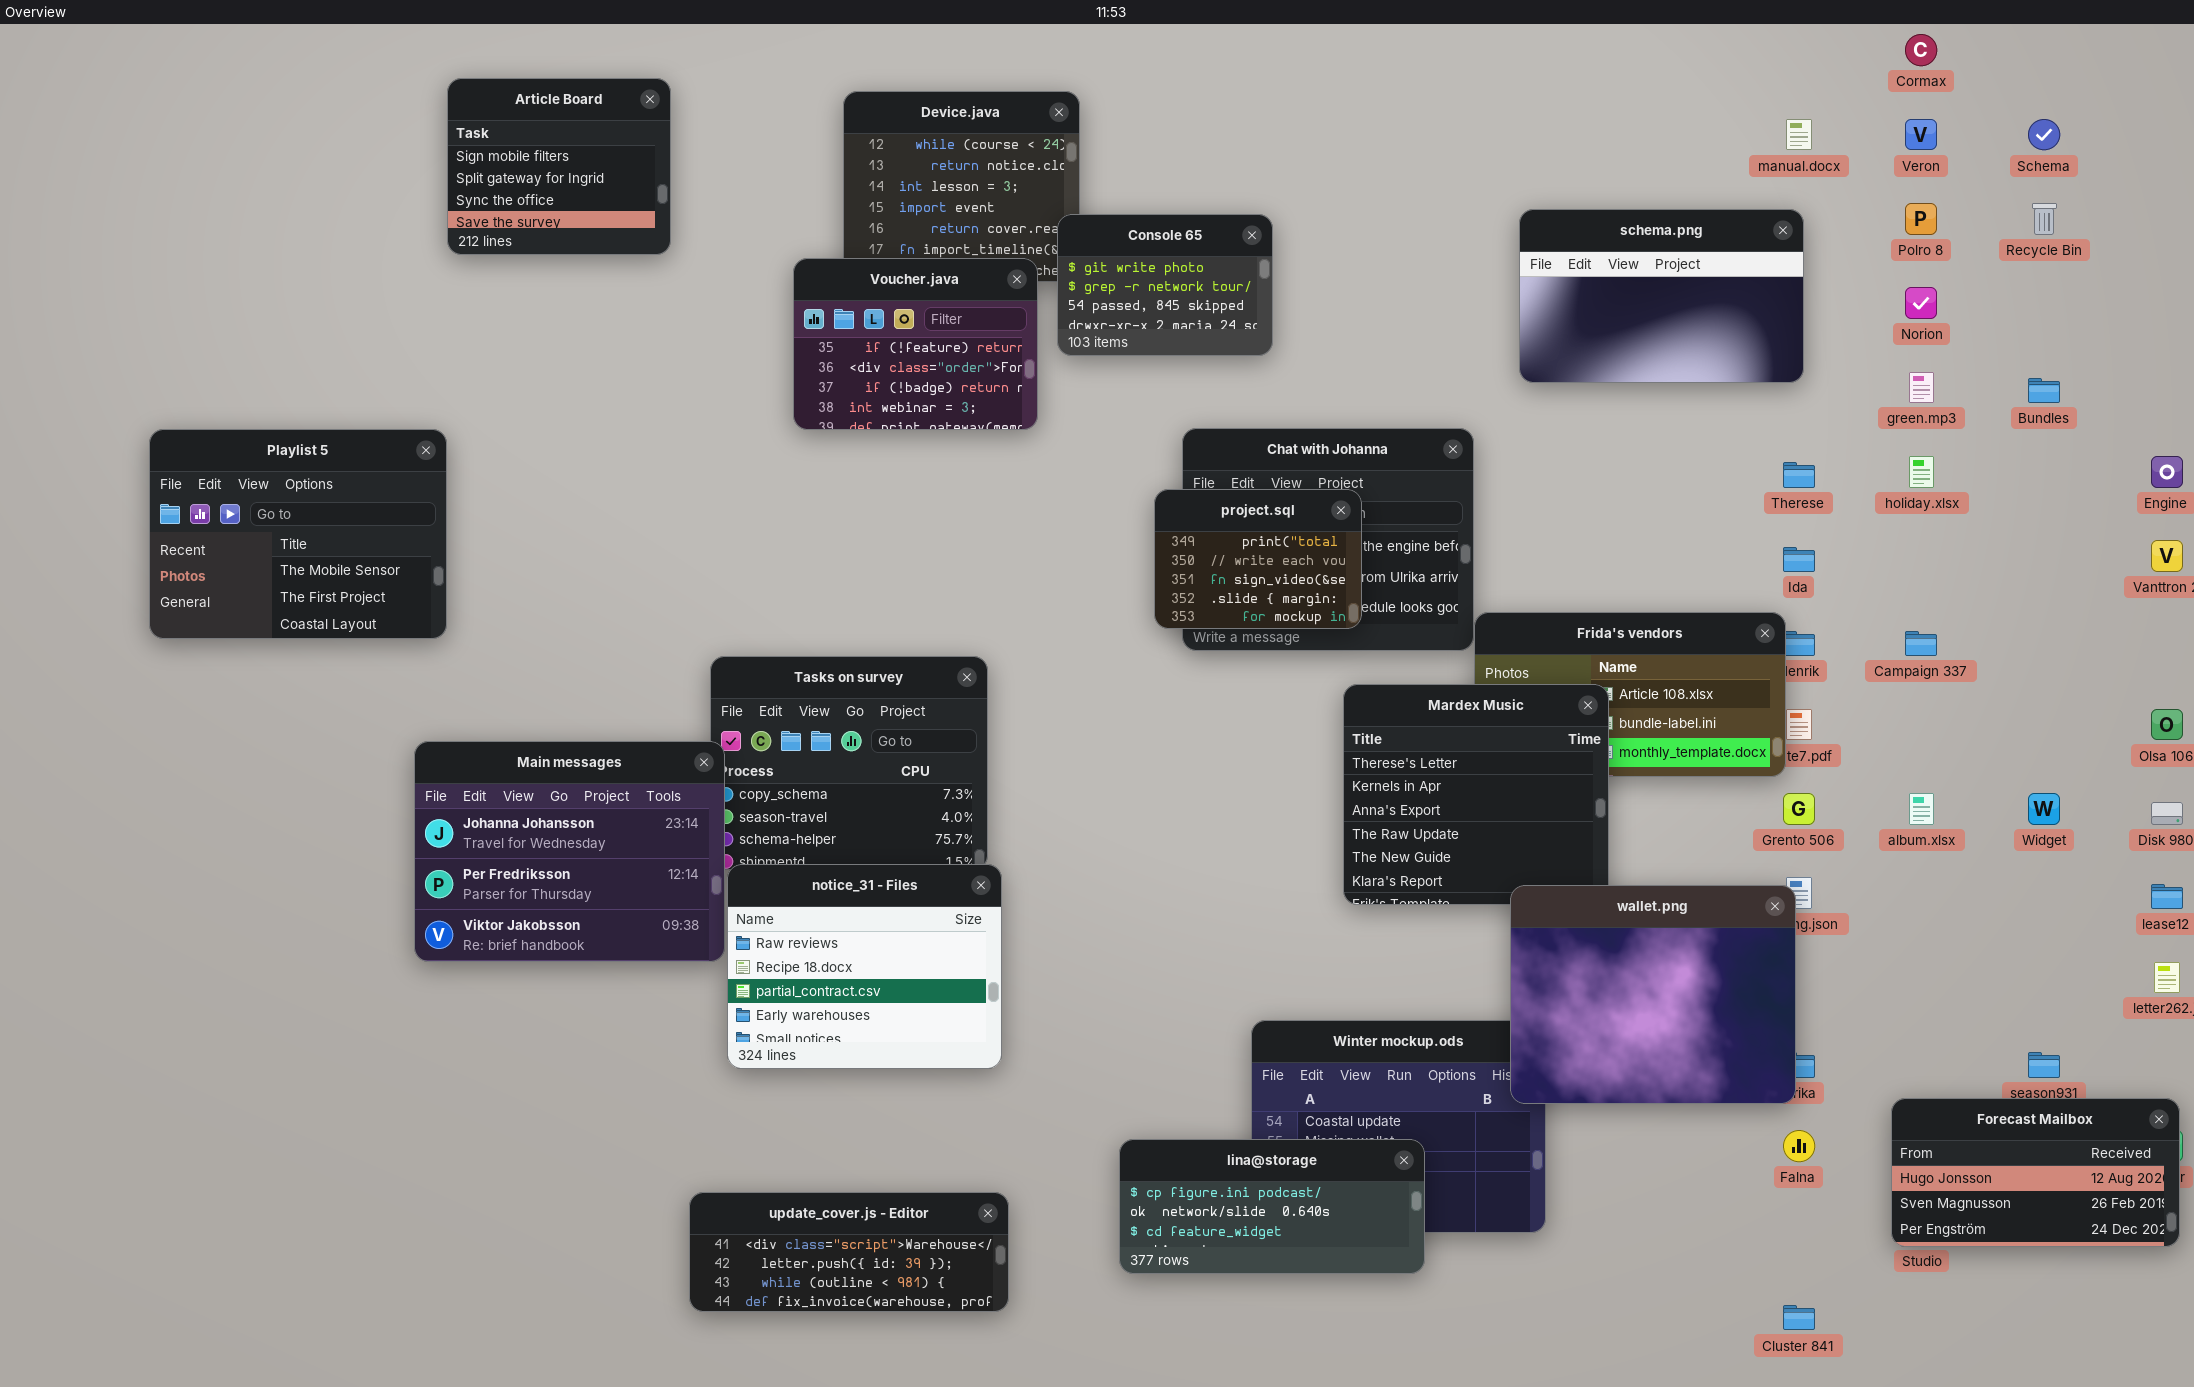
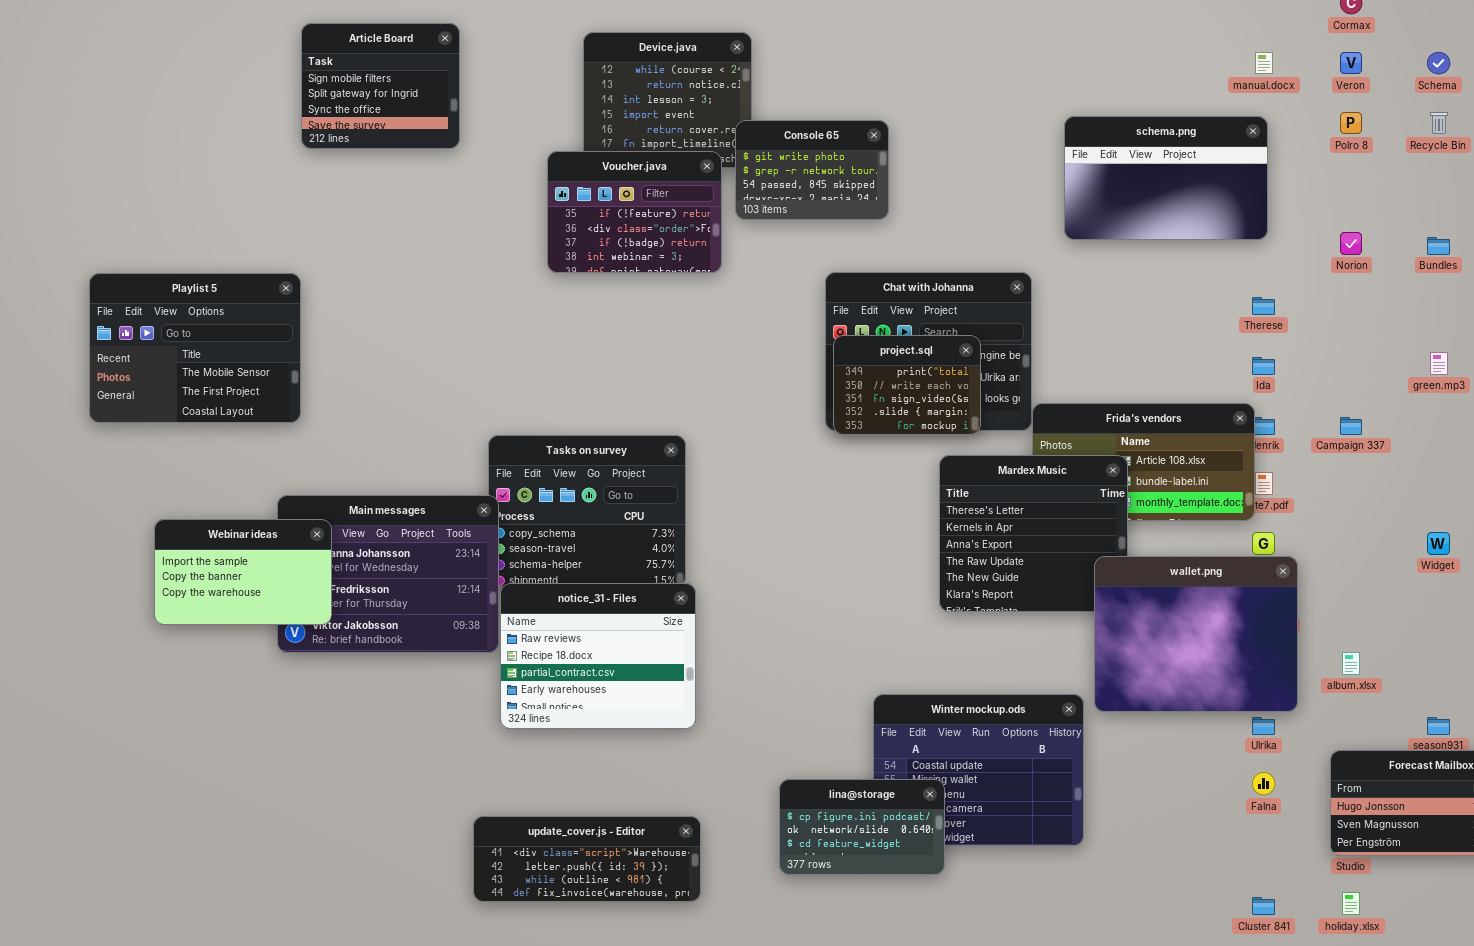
Norion: [1905,287,1937,319] -> [1340,232,1362,255], moved
green.mp3: [1909,372,1934,403] -> [1430,352,1448,375], moved
holiday.xlsx: [1909,456,1934,488] -> [1342,892,1360,915], moved
project.sql: [1154,489,1362,629] -> [833,335,981,435], moved
Webinar ideas: none -> [154,519,332,625], opened
album.xlsx: [1909,793,1934,825] -> [1342,652,1360,675], moved
wallet.png: [1510,885,1796,1104] -> [1094,556,1298,712], moved
lina@storage: [1119,1139,1425,1274] -> [779,779,945,875], resized

